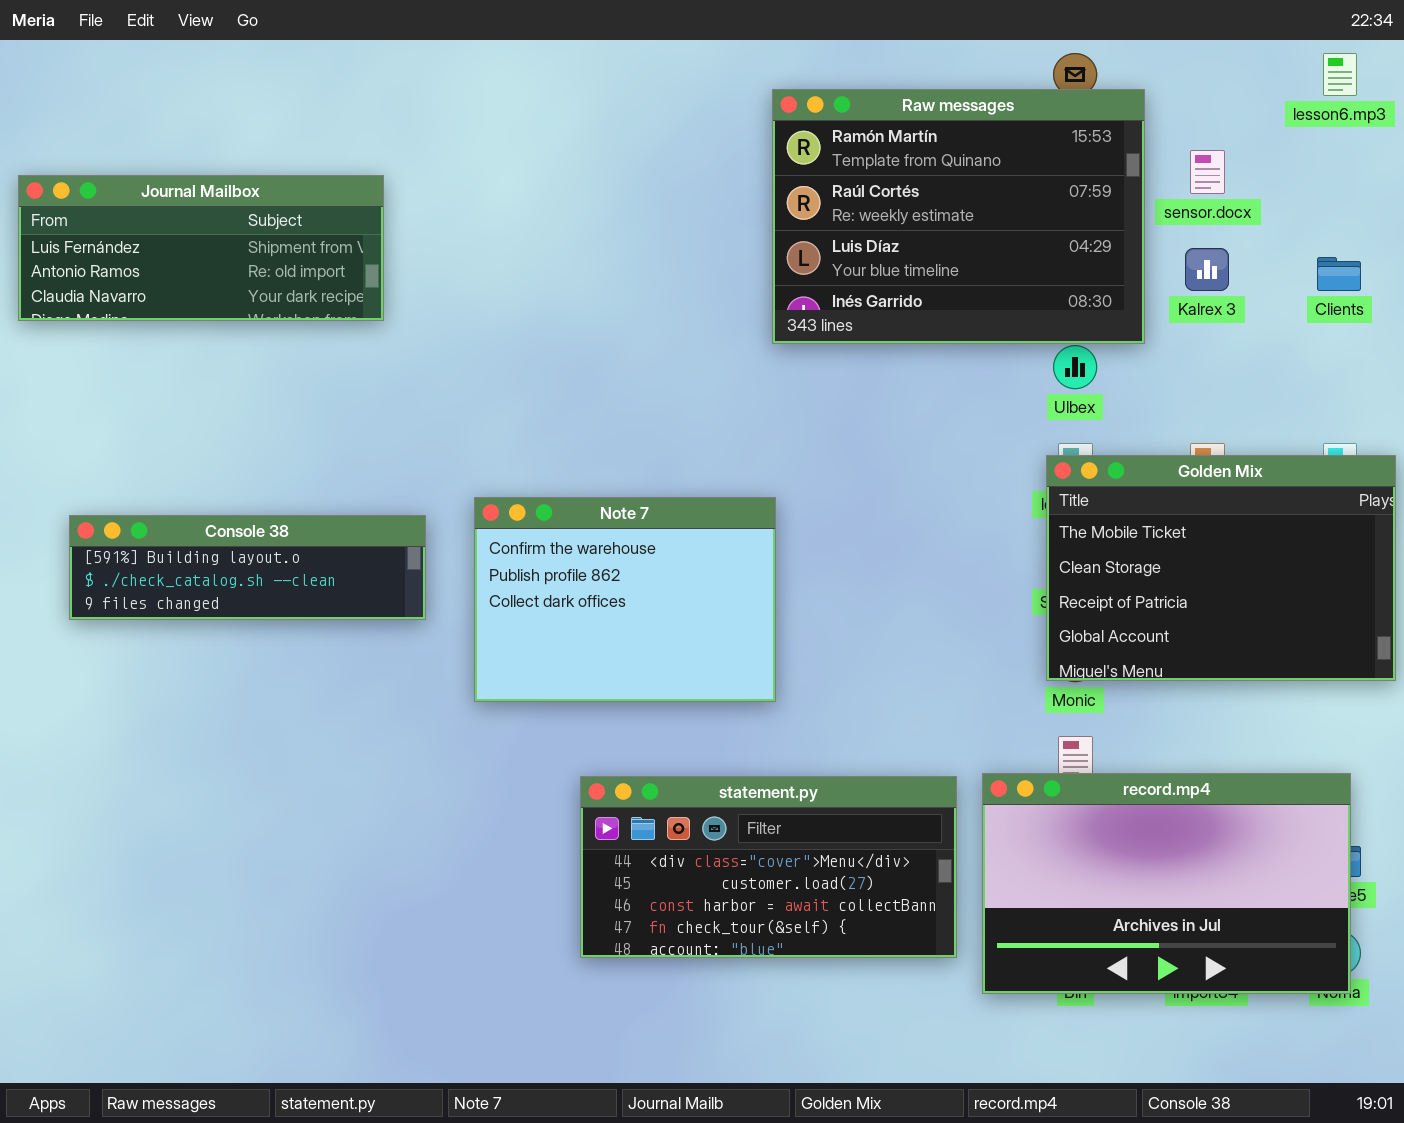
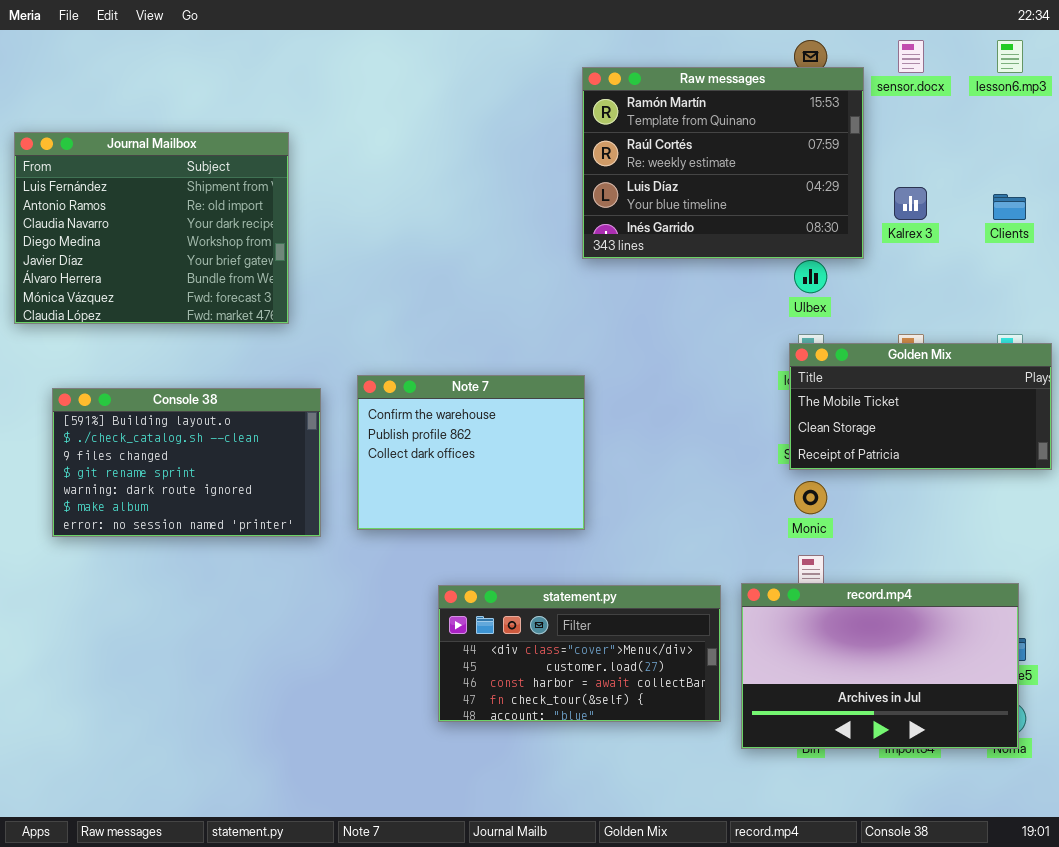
sensor.docx: [1190,150,1225,194] -> [898,40,924,73], moved
Journal Mailbox: [18,175,384,321] -> [14,132,289,324], resized
Golden Mix: [1046,455,1396,681] -> [789,343,1052,470], resized
Console 38: [69,515,426,620] -> [52,388,321,537], resized

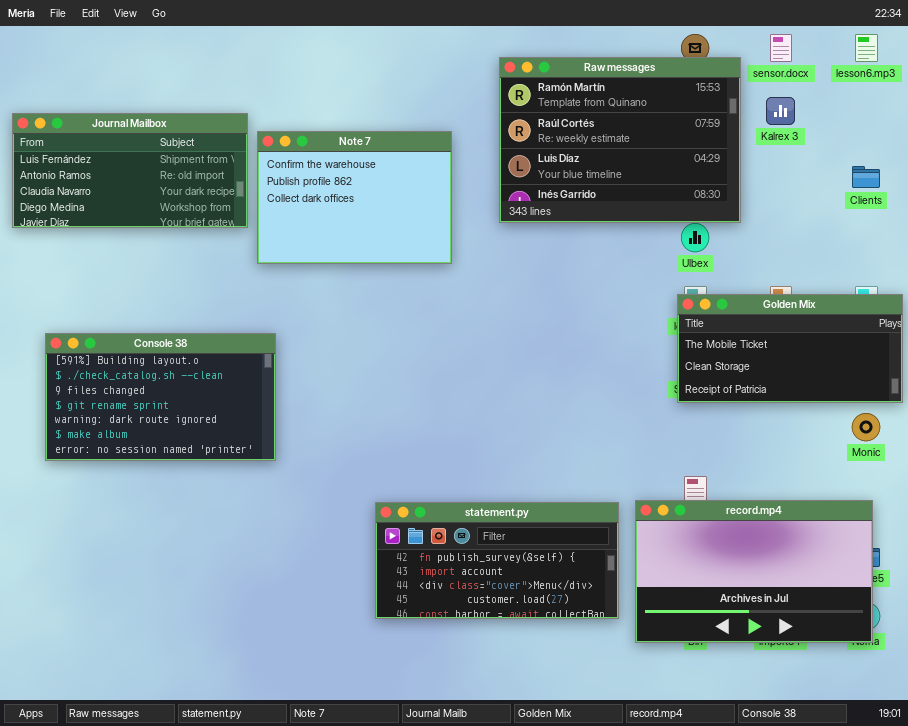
Journal Mailbox: [14,132,289,324] -> [12,113,248,228], resized
Kalrex 3: [894,187,927,220] -> [766,97,795,125], moved
Note 7: [357,375,585,530] -> [257,131,452,264], moved
Monic: [794,481,827,514] -> [852,413,880,441], moved
statement.py: [438,585,721,722] -> [375,502,619,619], scrolled up 2 rows

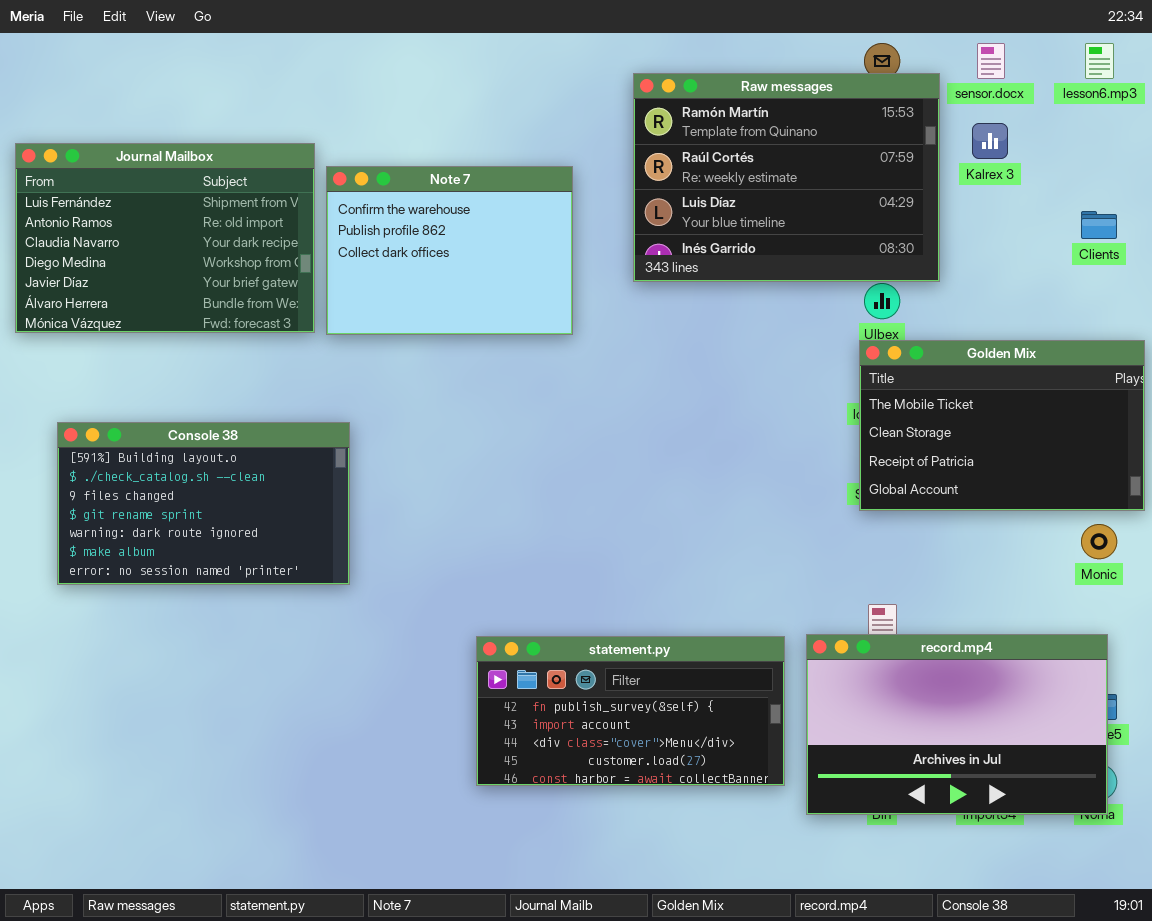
Journal Mailbox: [12,113,248,228] -> [15,143,315,333], resized
Golden Mix: [677,294,903,403] -> [859,340,1145,511], resized

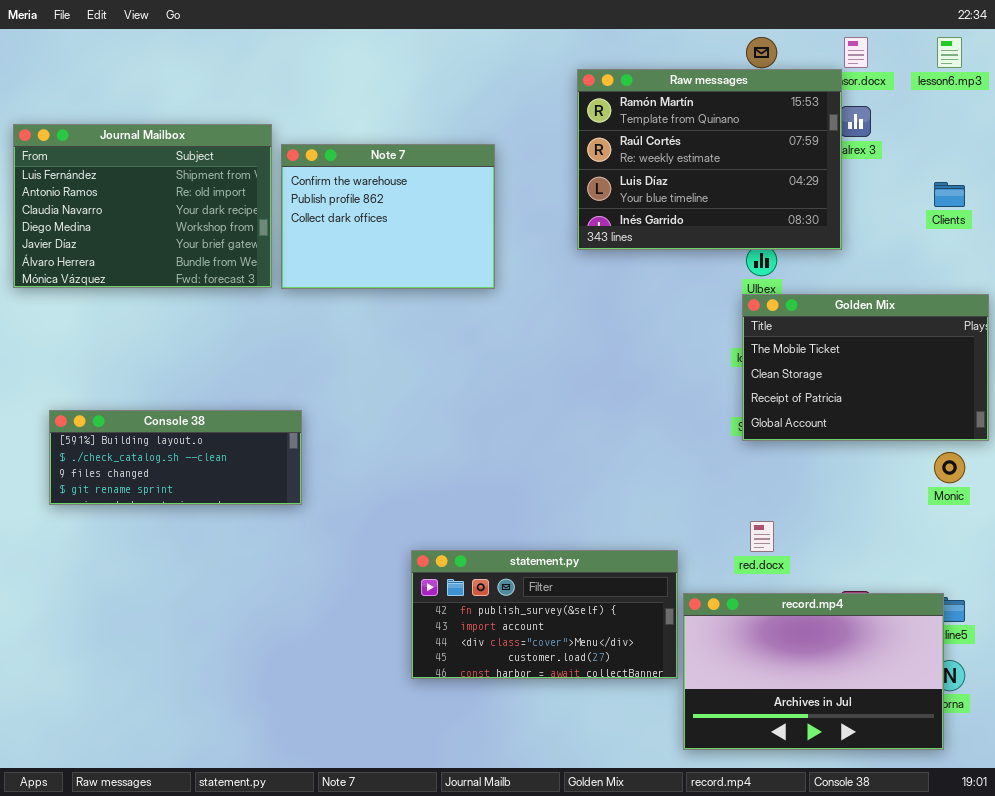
Raw messages: [633,73,940,282] -> [577,69,842,250], moved
Console 38: [57,422,350,585] -> [49,410,302,505], resized
record.mp4: [806,634,1108,815] -> [683,593,944,750], moved

